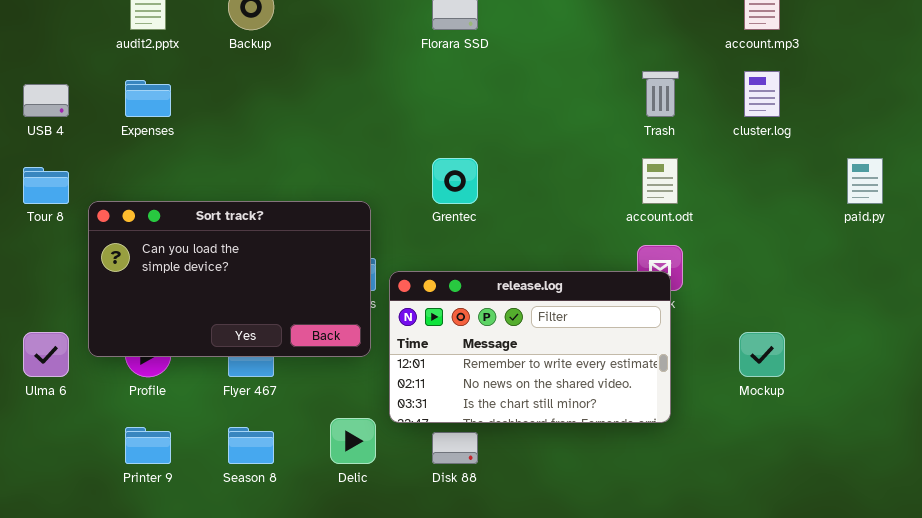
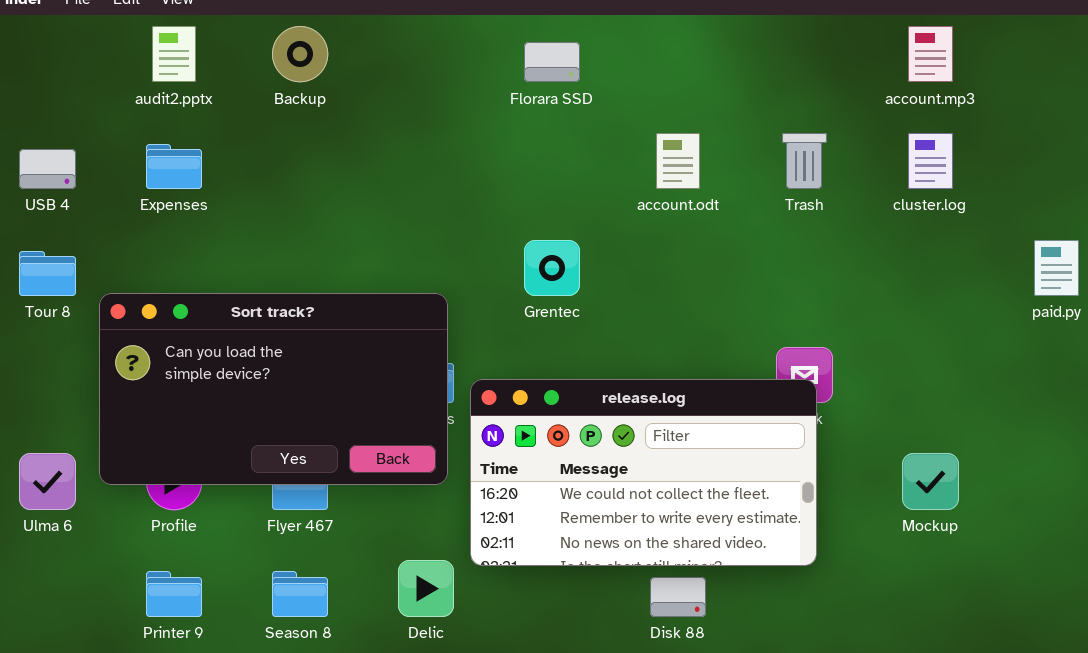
account.odt: [642,158,678,204] -> [656,133,700,189], moved
release.log: [389,271,671,423] -> [470,379,817,566], scrolled up 1 row
Disk 88: [432,432,478,464] -> [650,577,706,617], moved

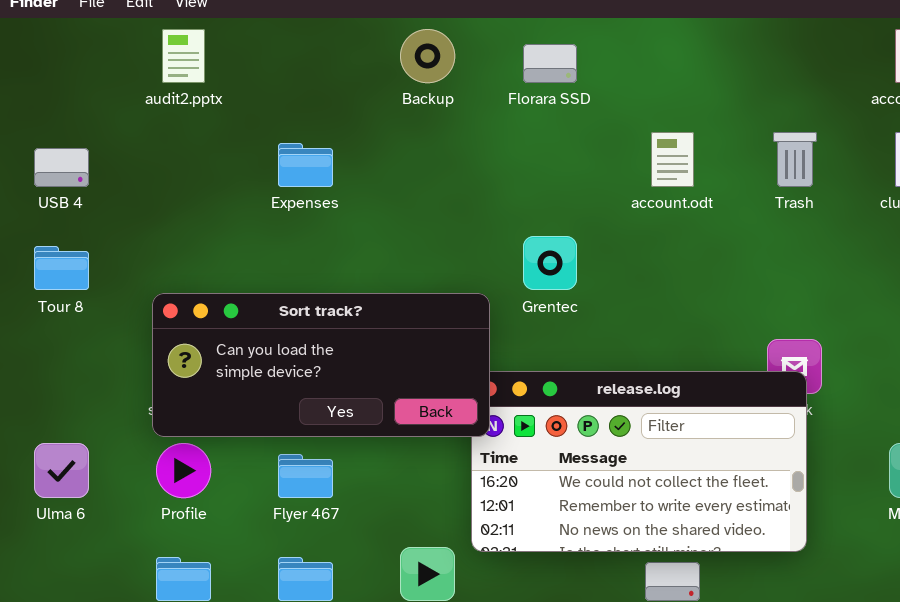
Backup: [272,26,328,82] -> [400,29,455,83], moved
Expenses: [146,144,202,189] -> [278,143,333,187], moved
Sort track?: [99,293,448,485] -> [152,293,490,437], moved, resized

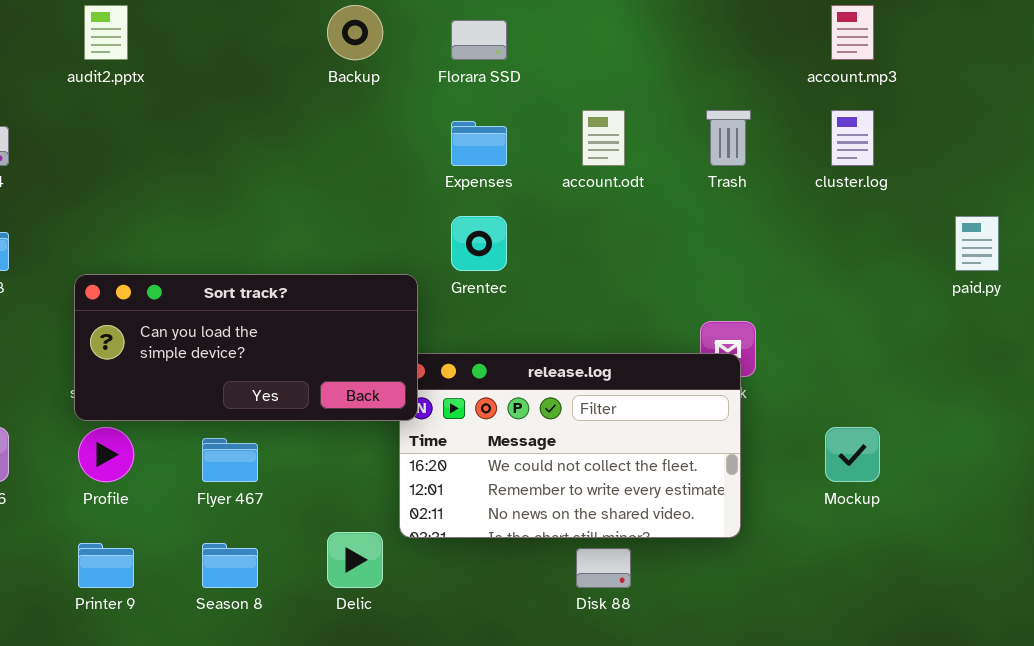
Expenses: [278,143,333,187] -> [451,121,507,166], moved

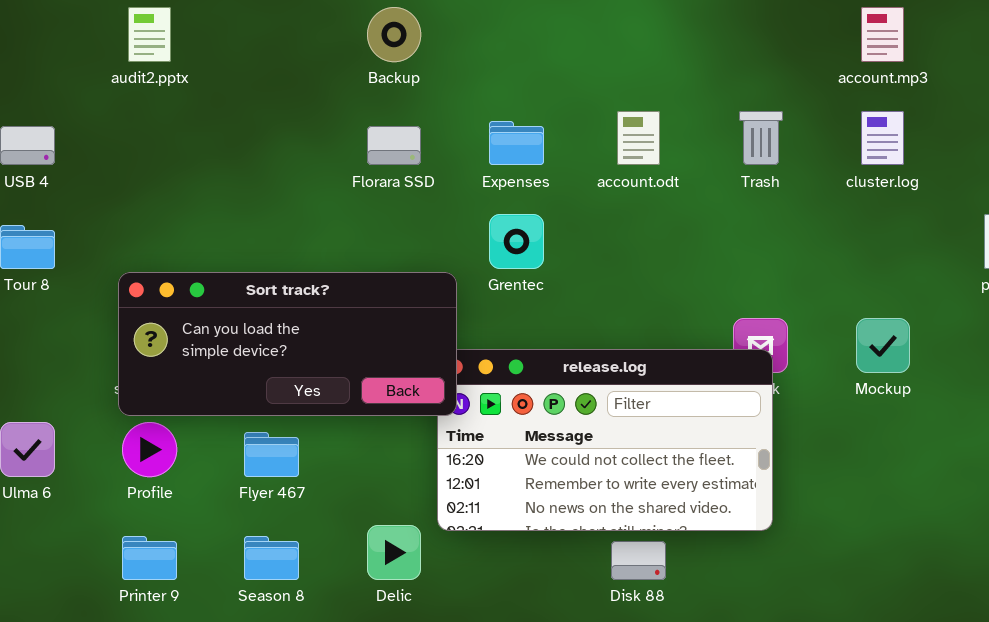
Florara SSD: [451,20,507,60] -> [367,126,421,165], moved
Mockup: [825,427,880,482] -> [856,318,910,373], moved

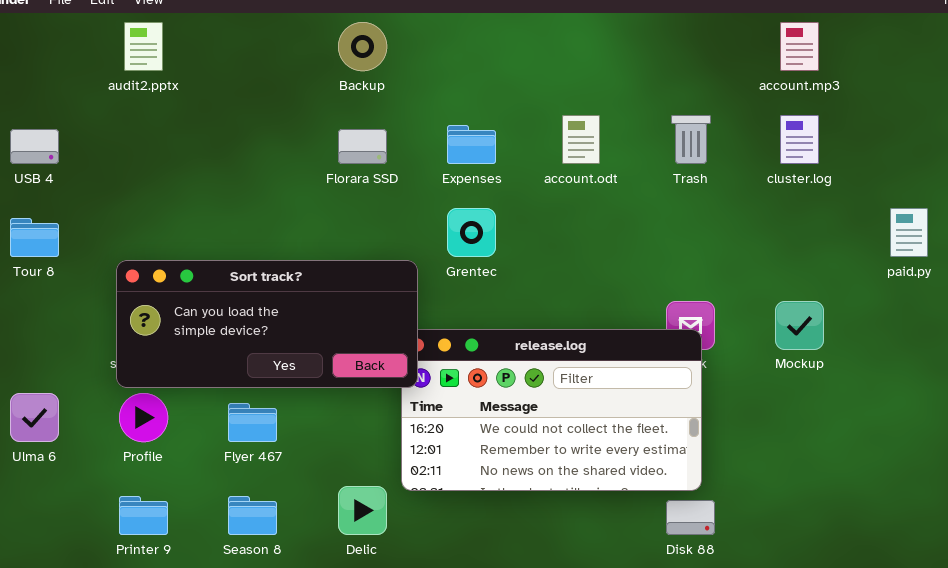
Disk 88: [611,541,666,580] -> [666,500,715,535], moved

